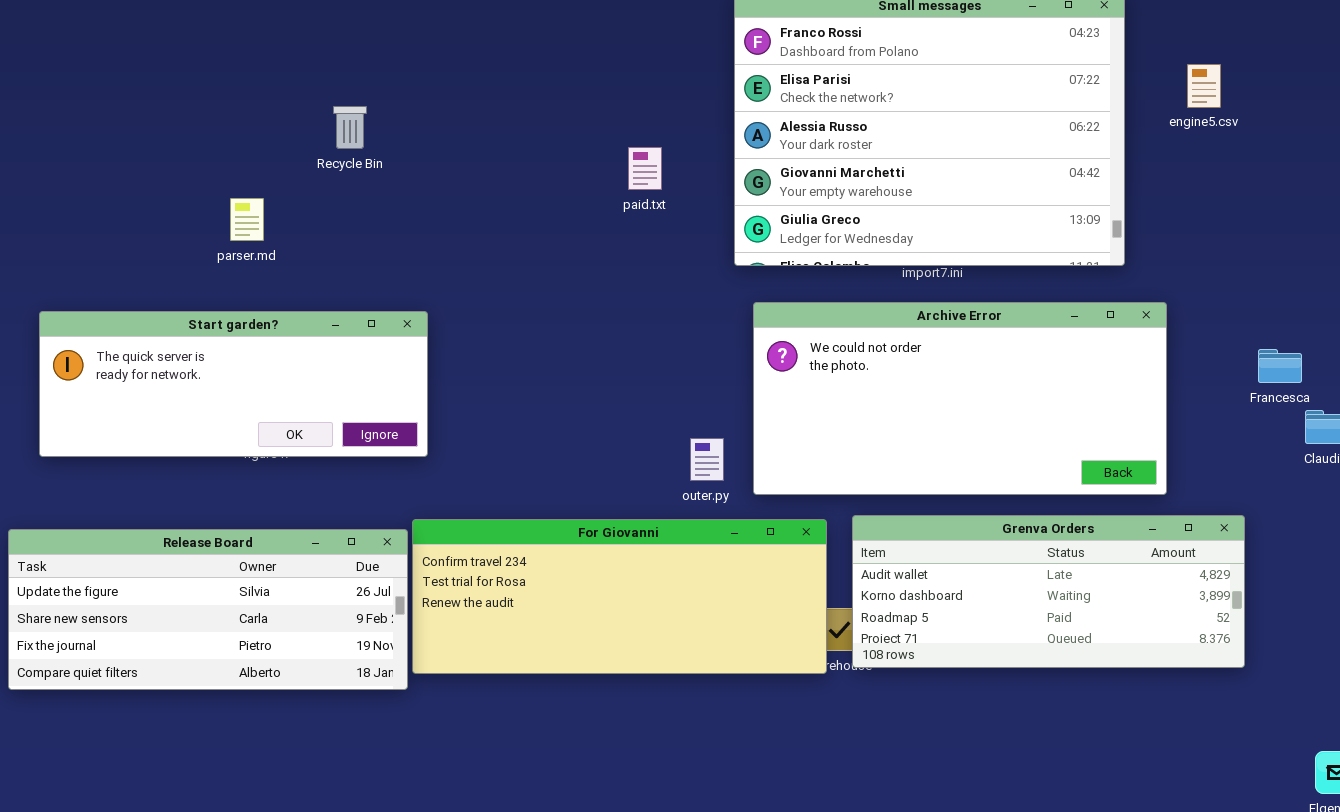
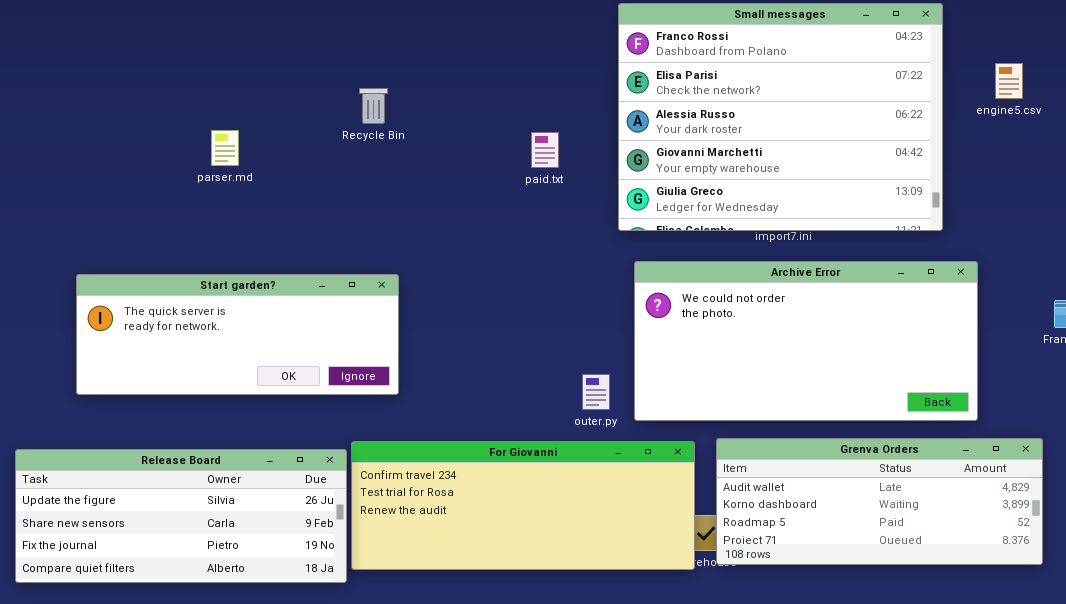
Recycle Bin: [333,106,367,149] -> [359,88,388,124], moved
parser.md: [230,198,264,241] -> [211,130,239,166], moved
Start garden?: [39,311,428,457] -> [76,274,399,395], moved

